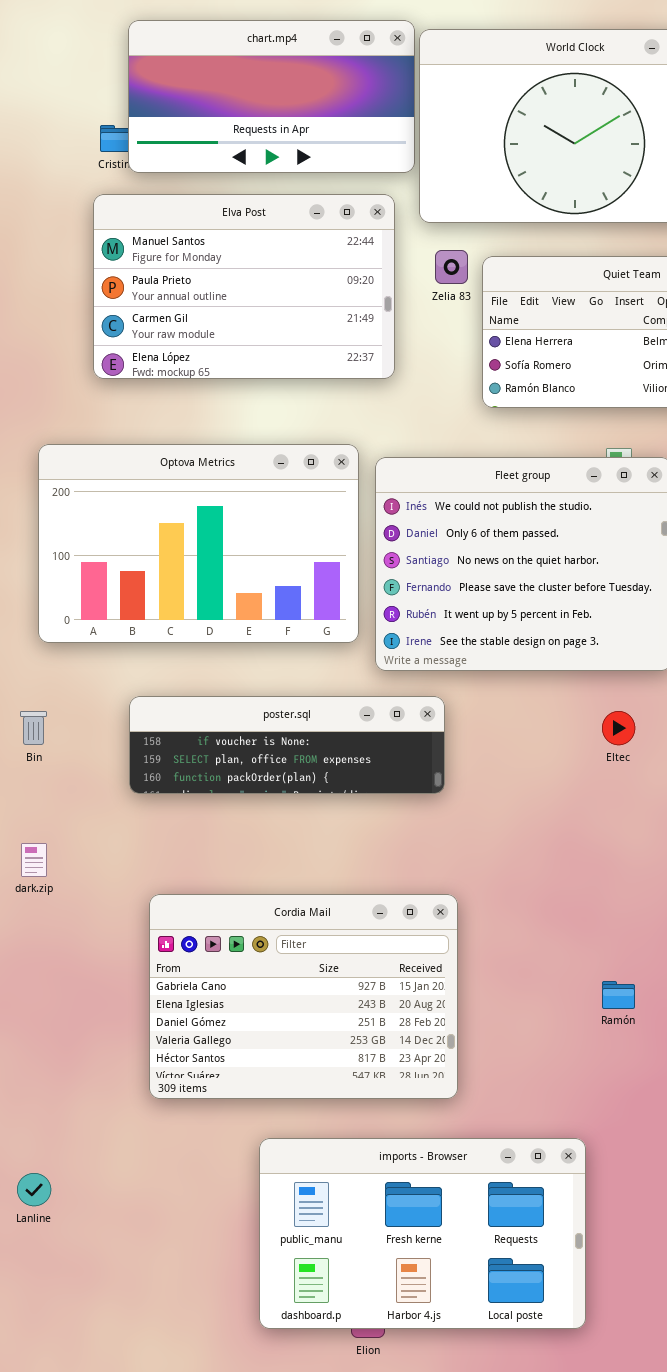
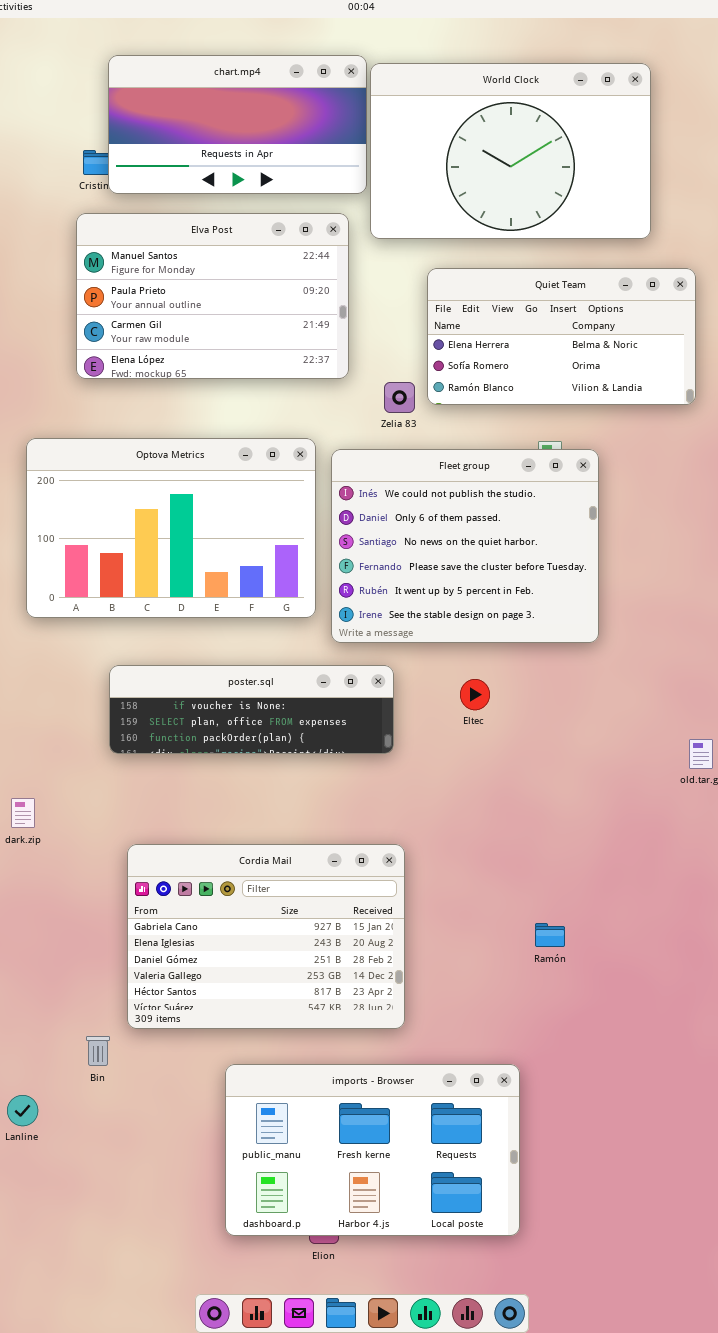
Zelia 83: [435,250,468,284] -> [384,382,415,413], moved
Bin: [20,711,47,745] -> [86,1036,110,1066], moved
Eltec: [602,711,635,745] -> [460,679,490,710], moved

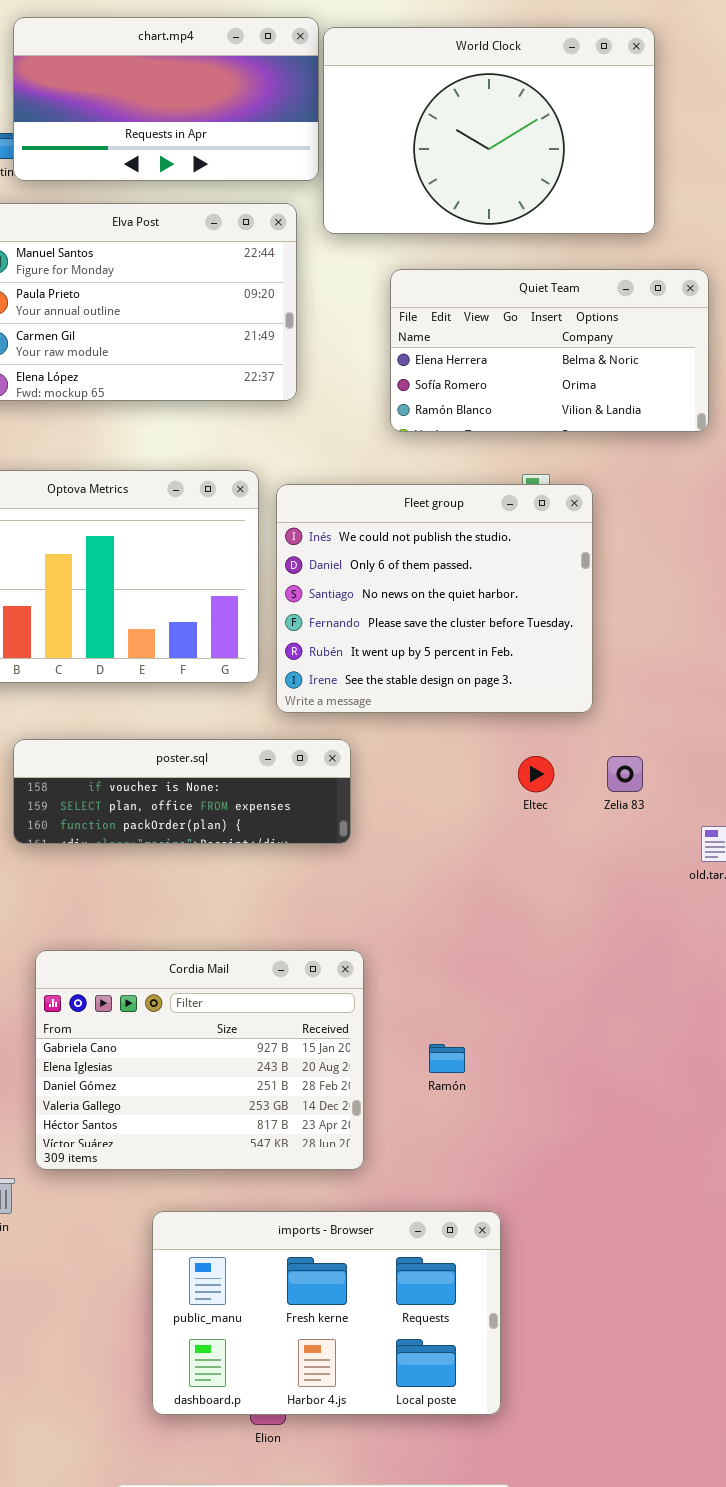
Zelia 83: [384,382,415,413] -> [607,756,643,792], moved
Eltec: [460,679,490,710] -> [518,756,554,792], moved
Ramón: [535,923,565,947] -> [429,1044,465,1073], moved

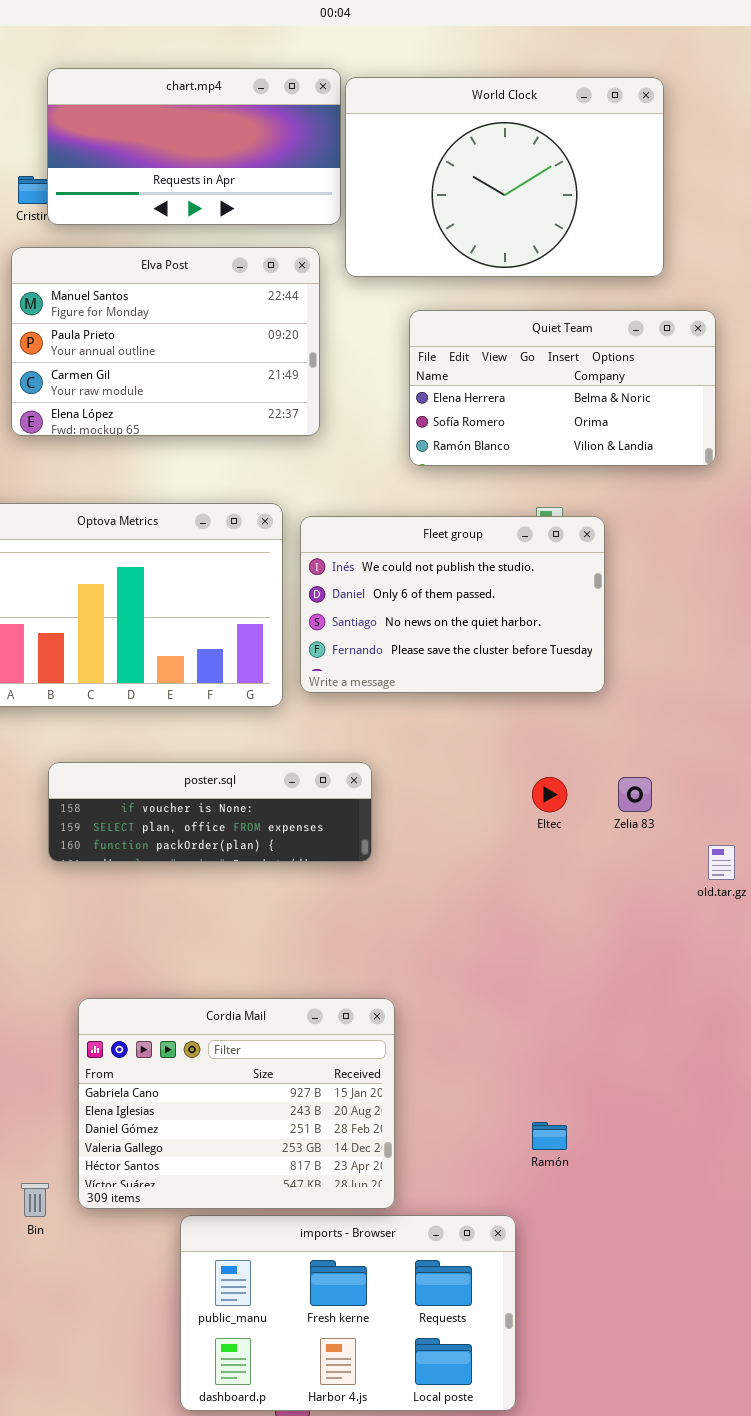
Fleet group: [276,484,593,713] -> [300,516,605,693], resized
Cordia Mail: [35,950,364,1170] -> [78,998,395,1209], moved
Ramón: [429,1044,465,1073] -> [532,1122,567,1150], moved

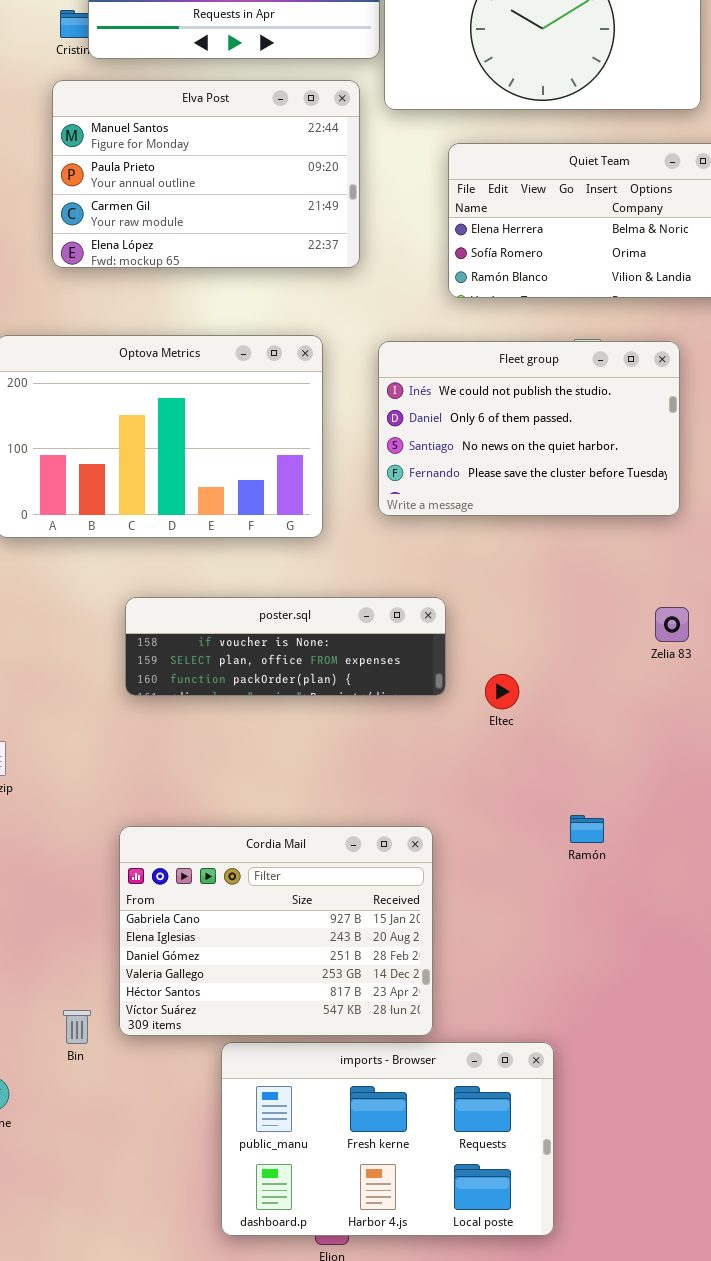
Fleet group: [300,516,605,693] -> [378,341,680,516], moved
poster.sql: [48,762,372,862] -> [125,597,446,696], moved
Eltec: [532,777,567,812] -> [485,674,519,709], moved
Ramón: [532,1122,567,1150] -> [570,815,604,843], moved

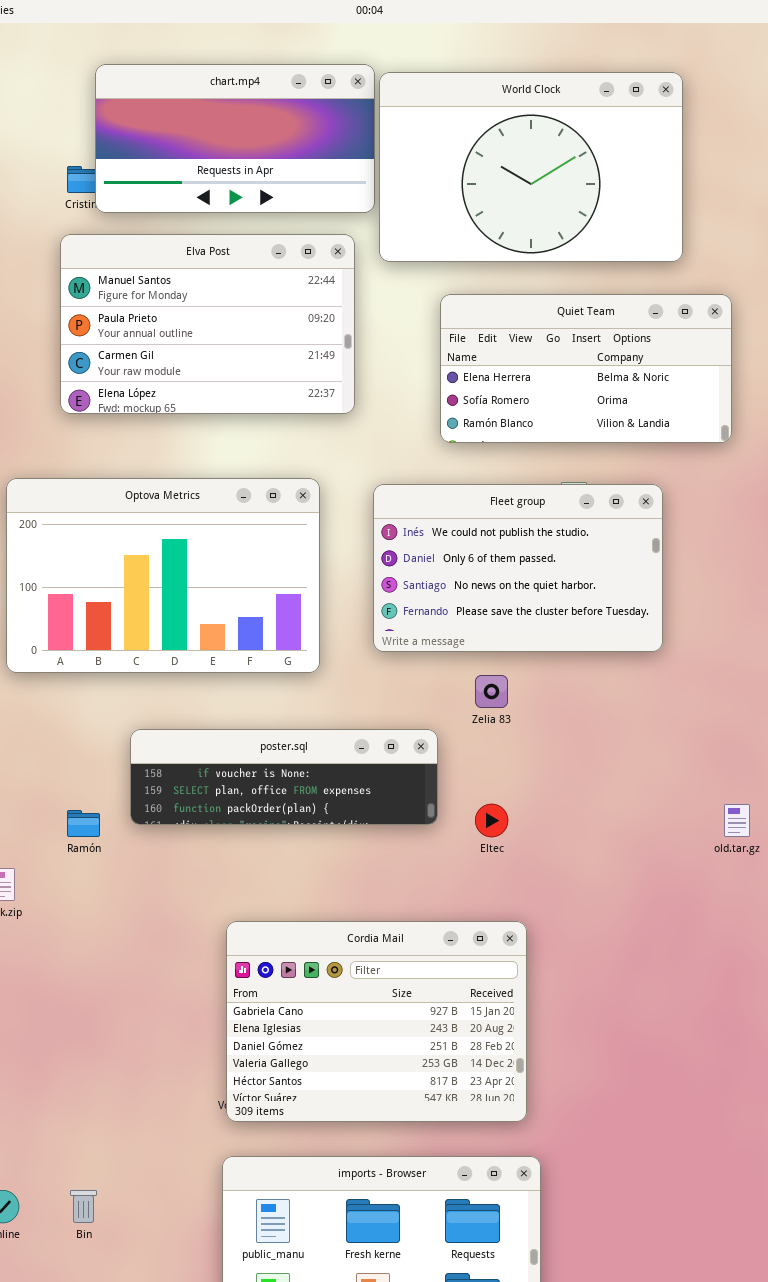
Zelia 83: [655,607,689,642] -> [475,675,508,708], moved
Ramón: [570,815,604,843] -> [67,810,100,837], moved
Cordia Mail: [119,826,433,1036] -> [226,921,527,1122], moved
Bin: [63,1010,91,1044] -> [70,1190,97,1223], moved

